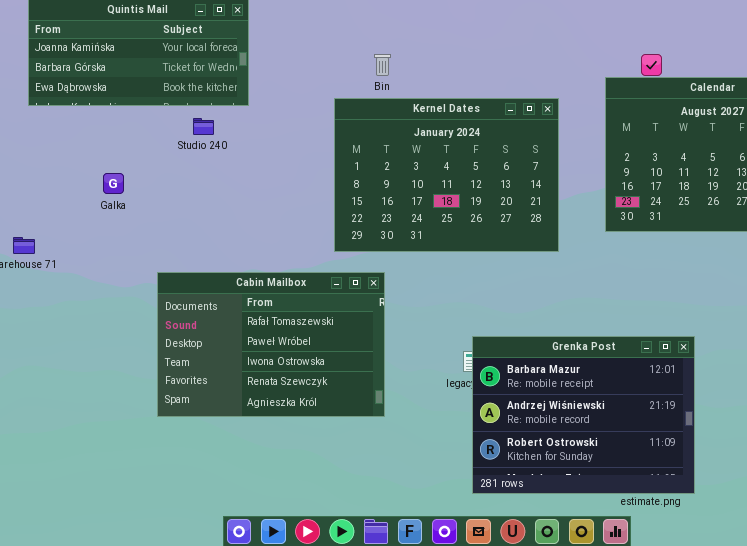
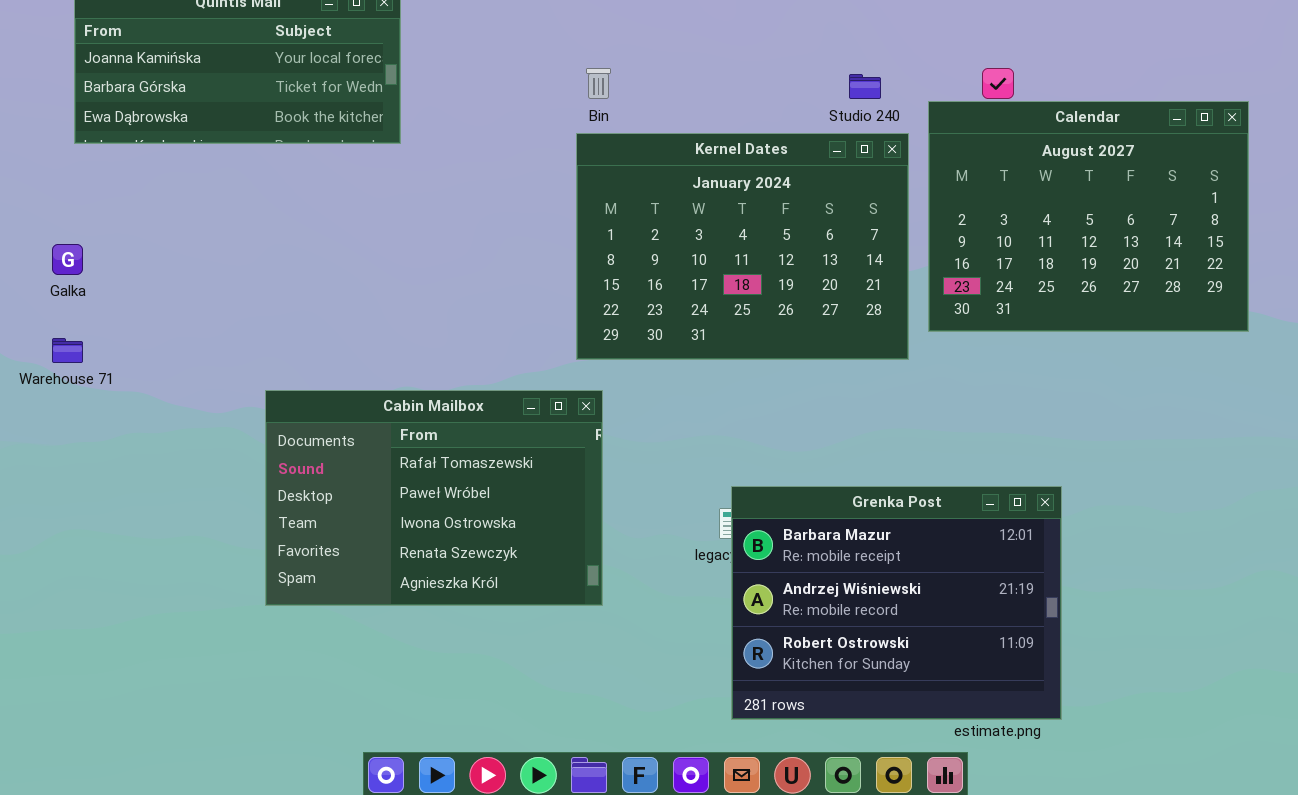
Kernel Dates: [334,98,559,252] -> [576,133,909,360], moved
Studio 240: [193,118,214,135] -> [849,74,881,99], moved
Galka: [103,173,124,194] -> [52,244,83,275], moved

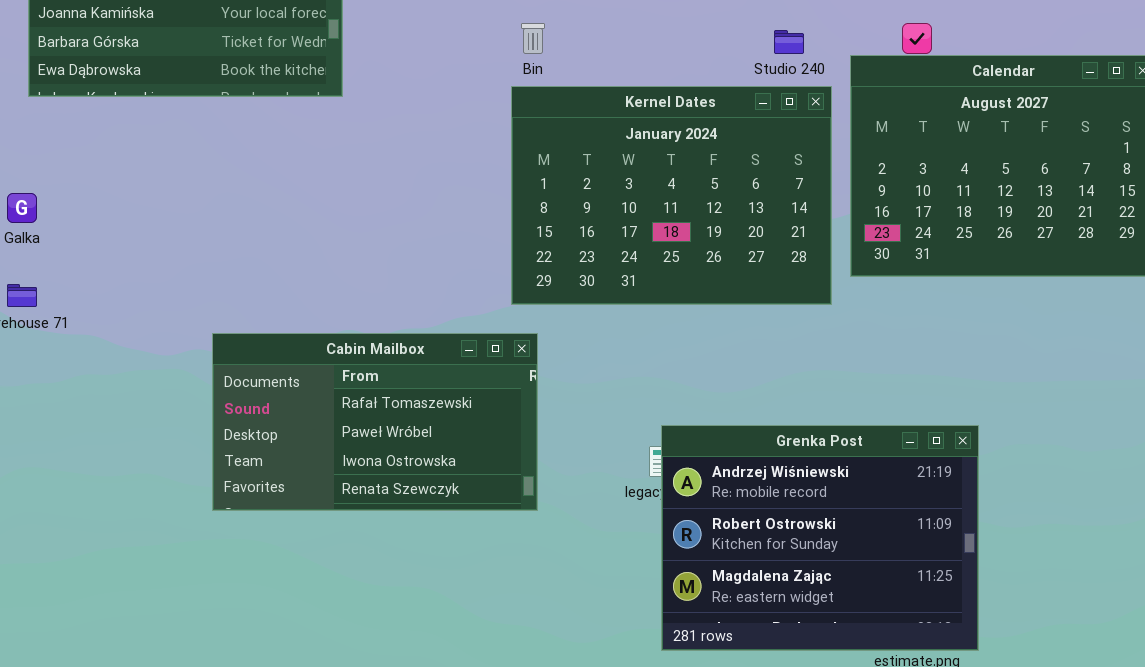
Cabin Mailbox: [265,390,603,606] -> [212,333,538,511], resized
Grenka Post: [731,486,1062,720] -> [661,425,979,651], scrolled down 1 row

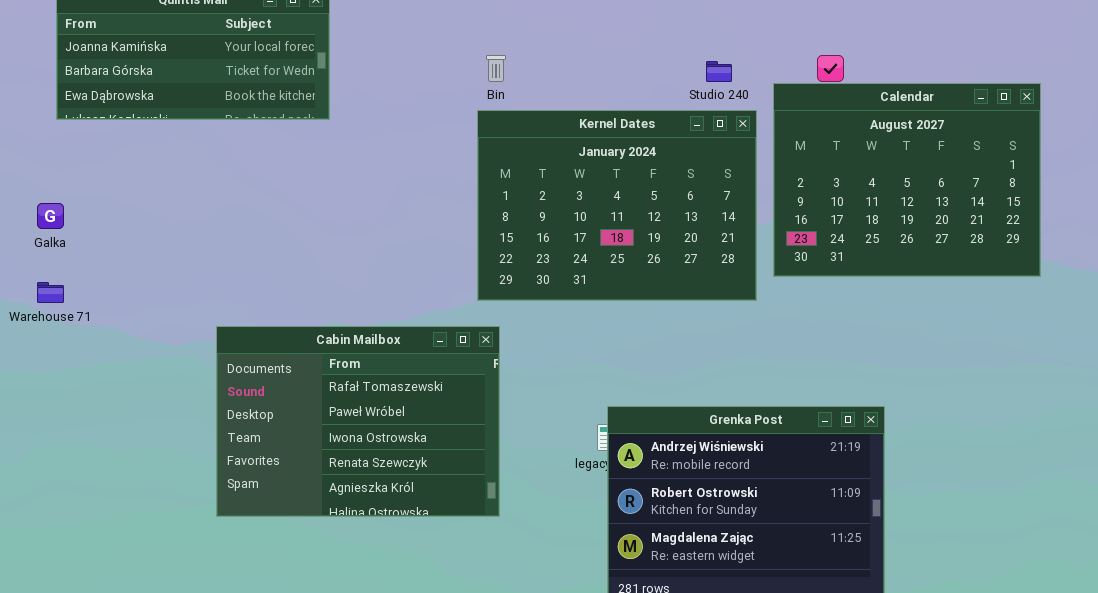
Cabin Mailbox: [212,333,538,511] -> [216,326,500,517], resized

